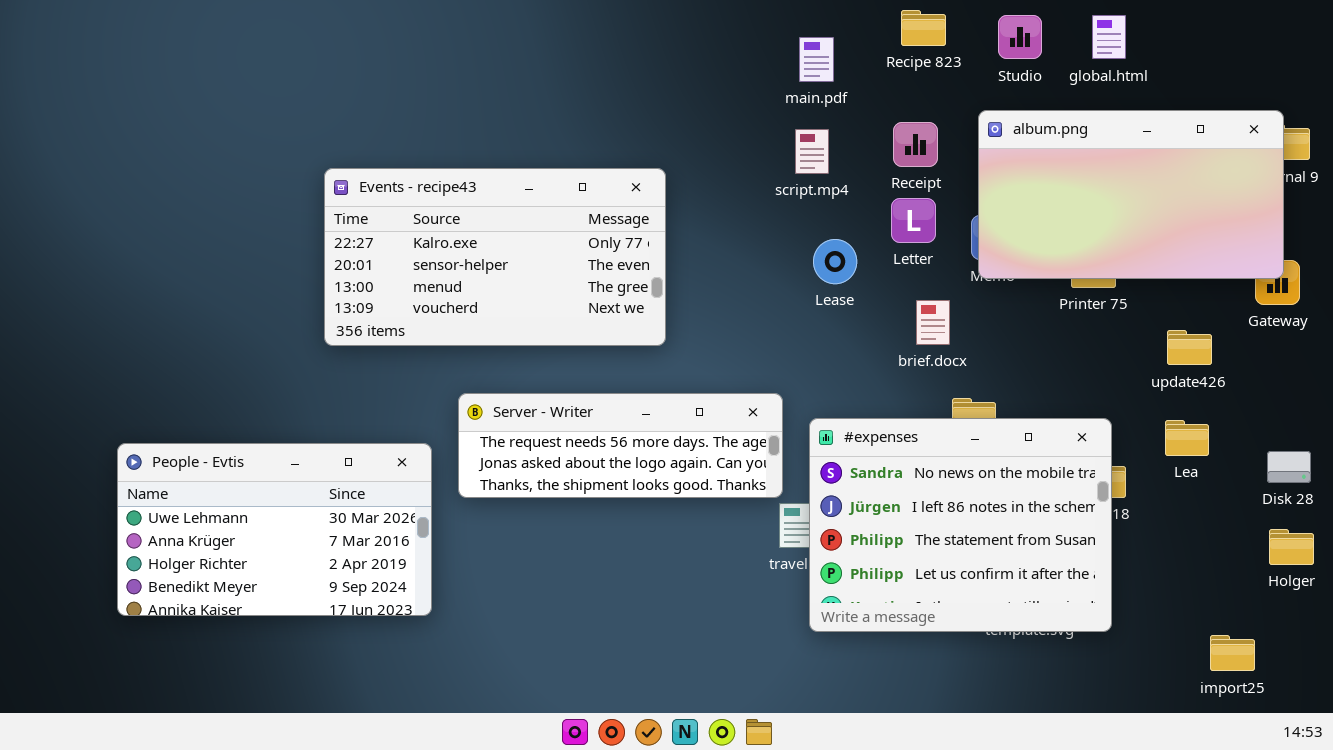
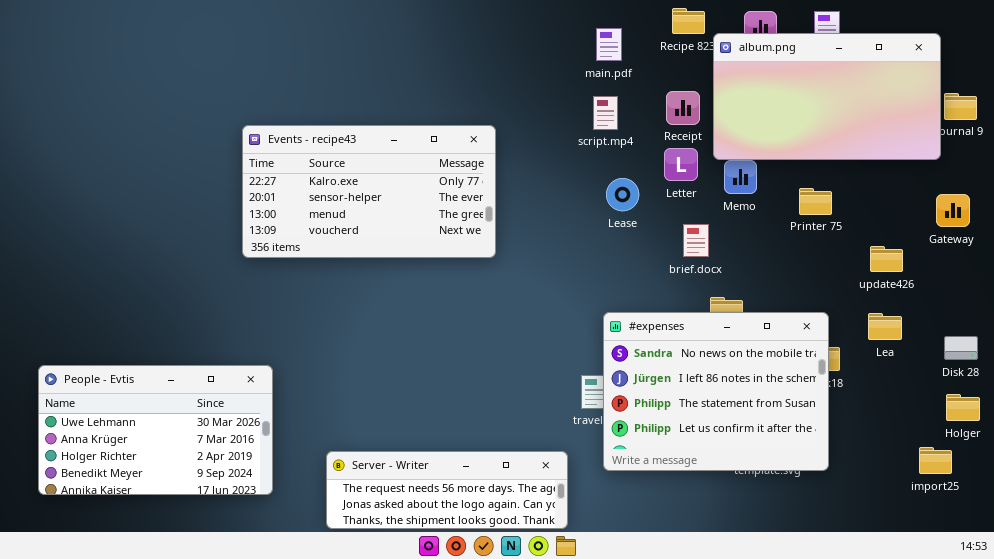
album.png: [978,110,1284,279] -> [713,33,941,160], moved
Server - Writer: [458,393,783,498] -> [326,451,568,529], moved
People - Evtis: [117,443,432,616] -> [38,365,273,495], moved
import25: [1210,635,1255,671] -> [919,447,952,474], moved

